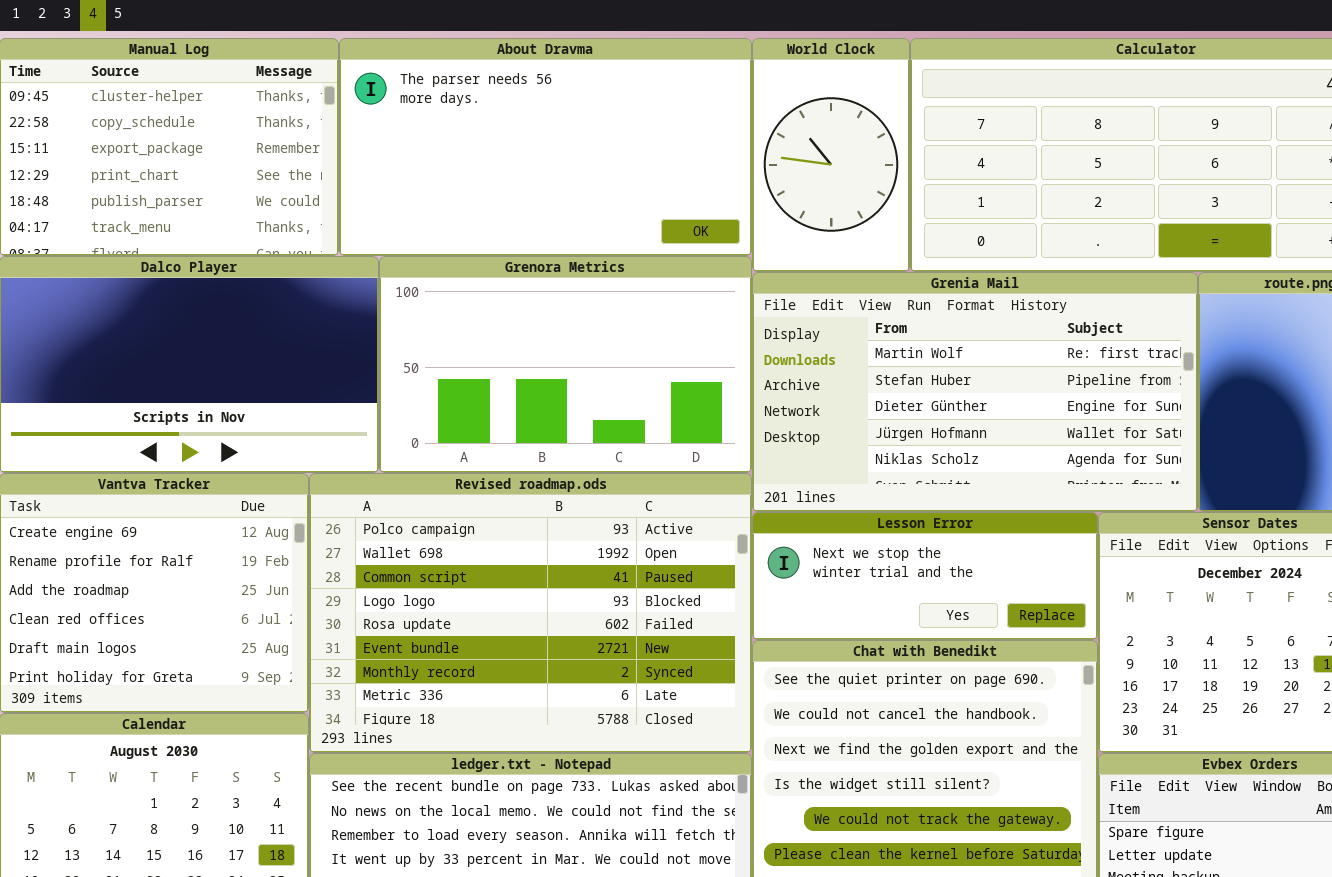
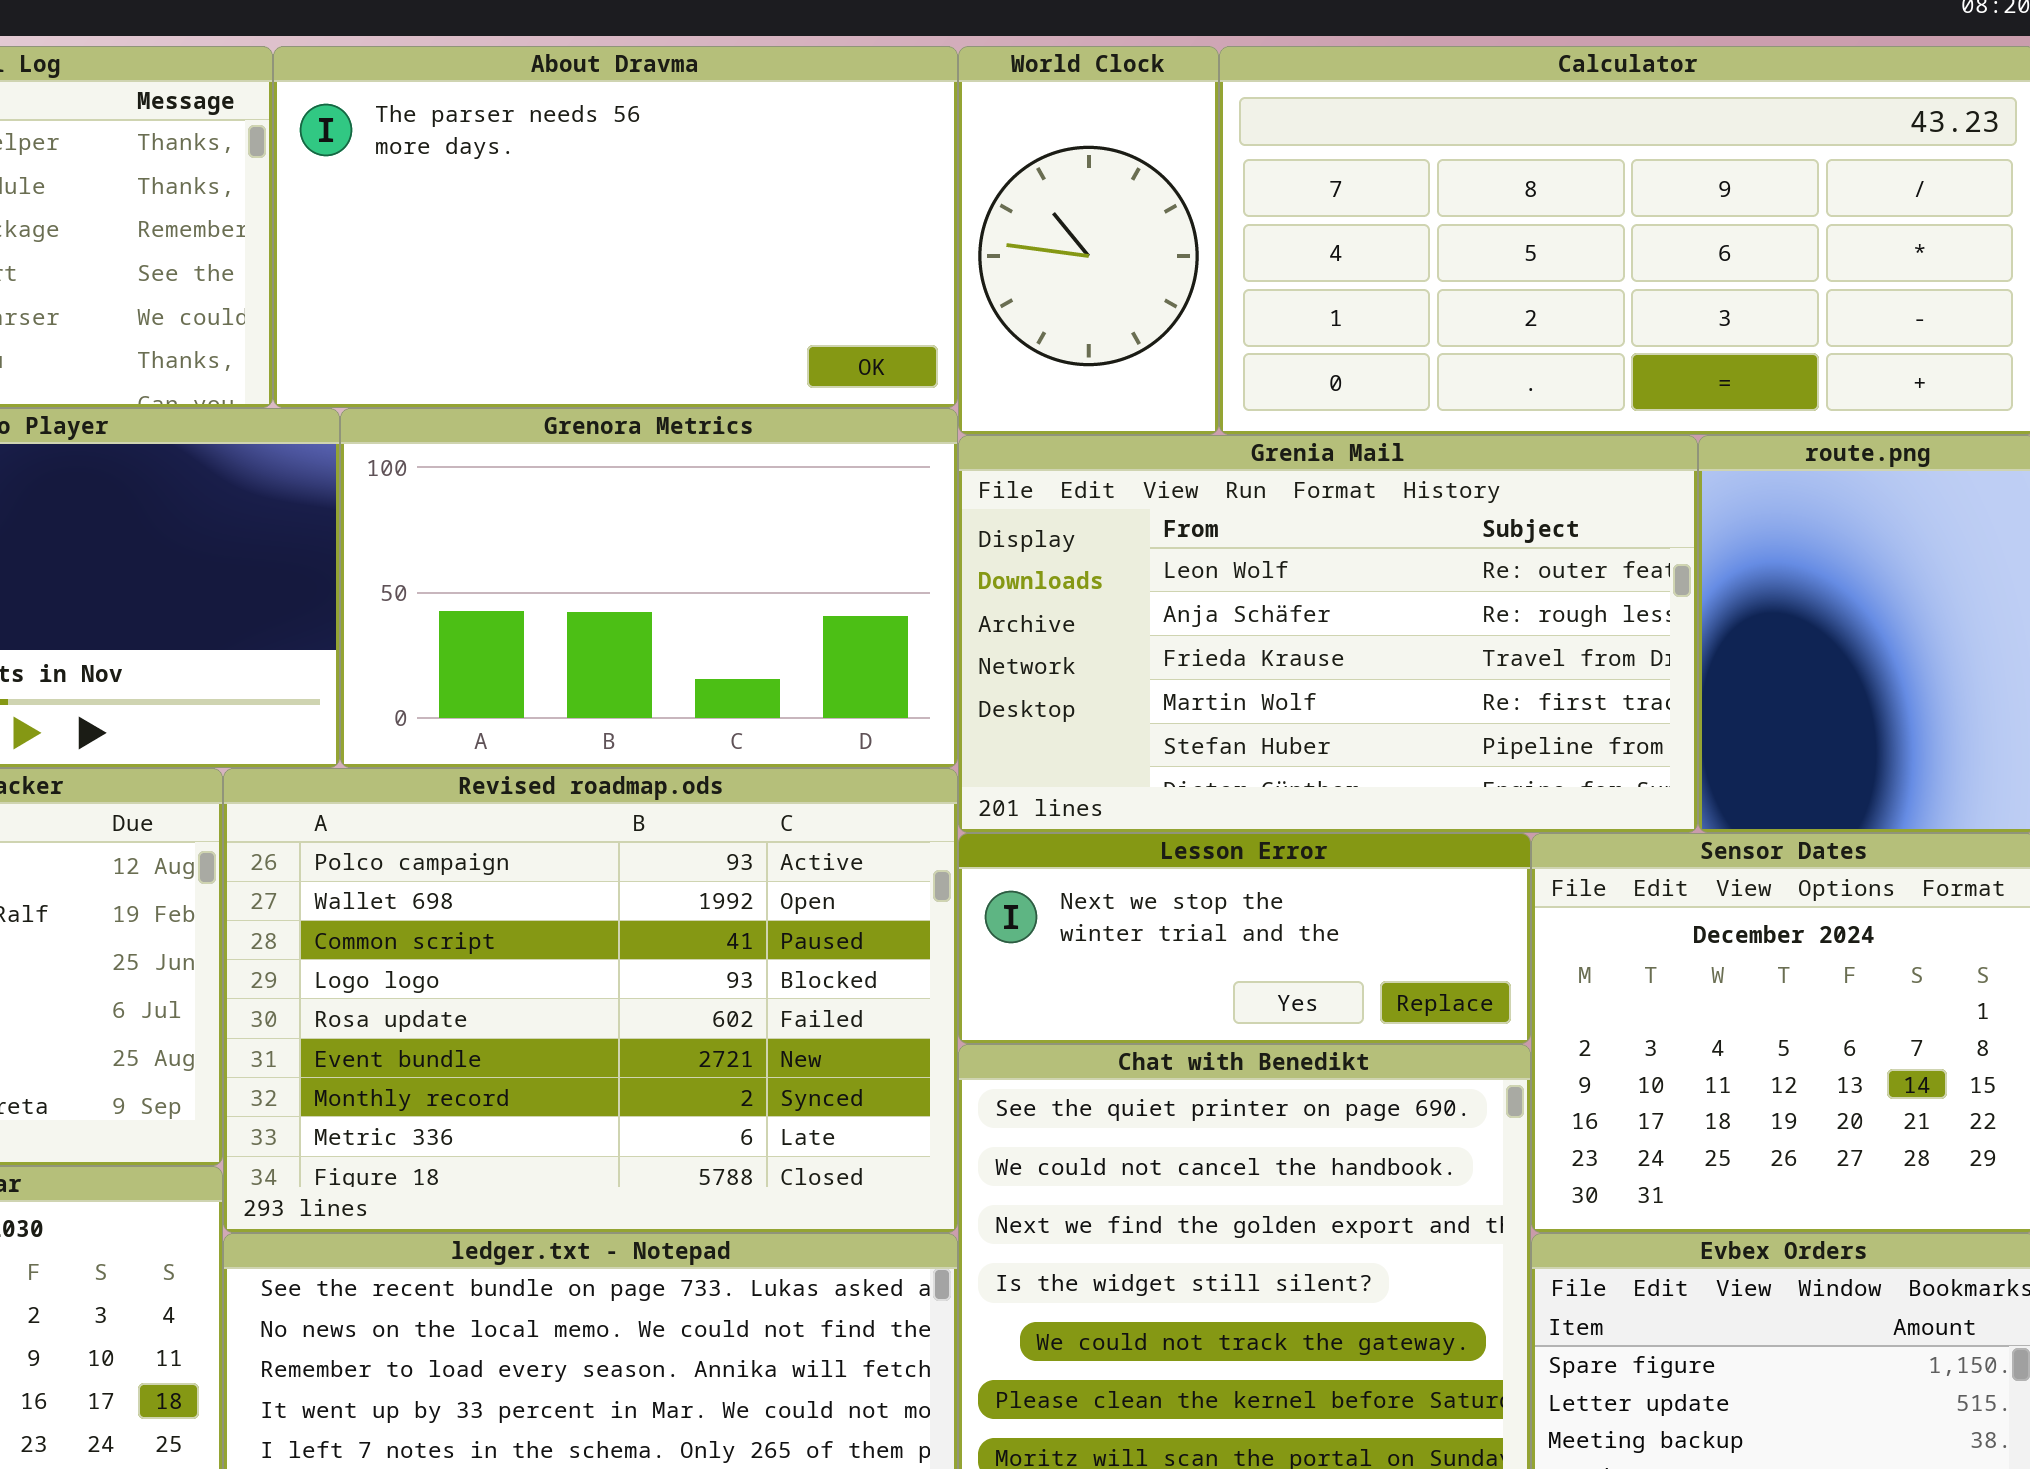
Grenia Mail: [752,272,1198,512] -> [958,435,1698,833], scrolled up 3 rows

